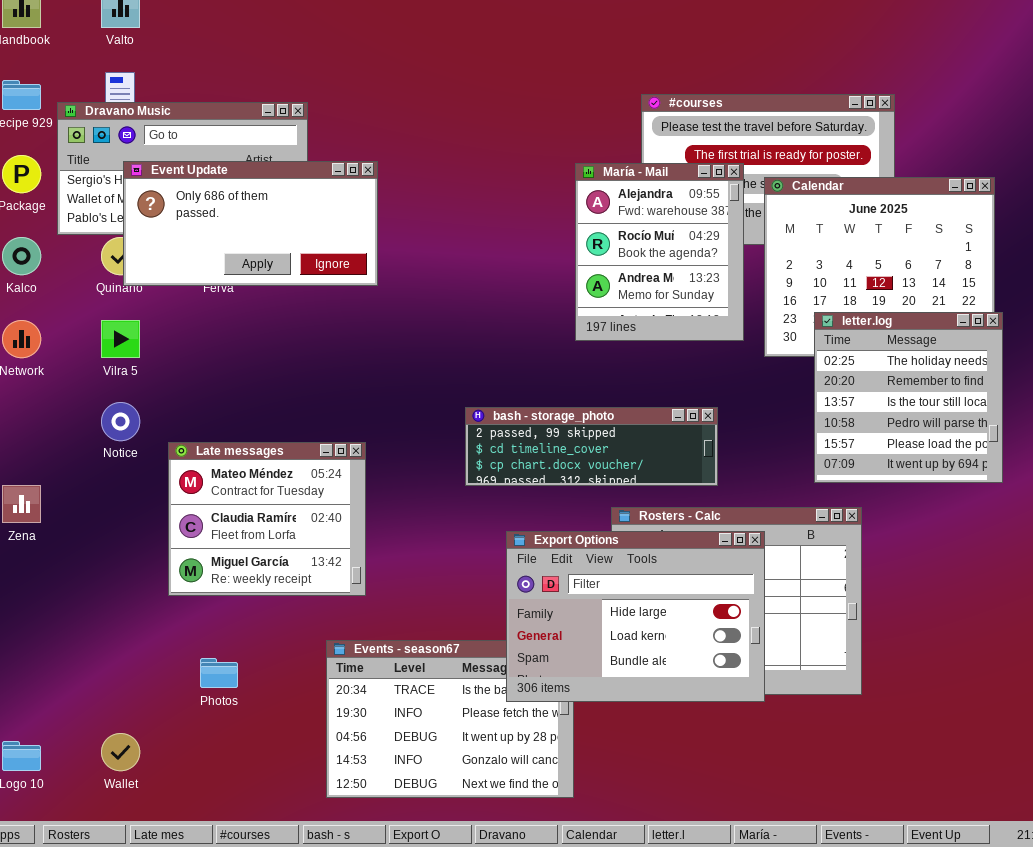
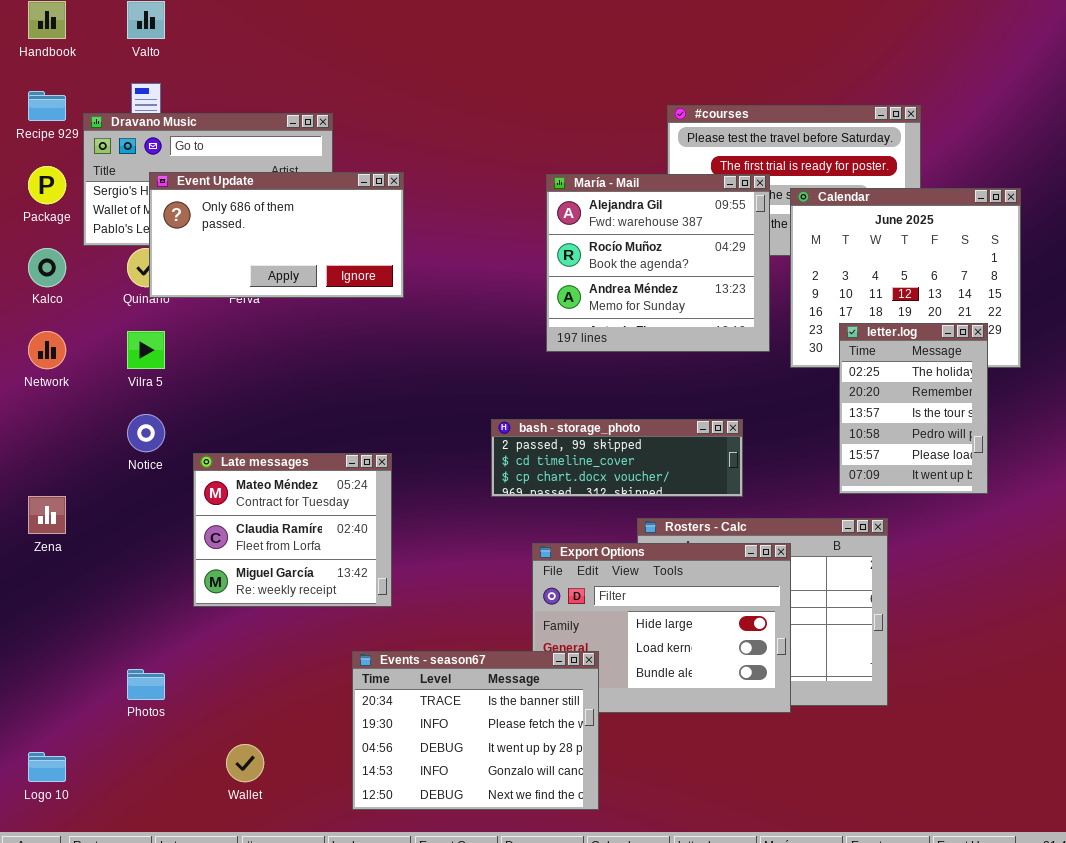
María - Mail: [575,163,744,341] -> [546,174,770,352], resized
letter.log: [814,312,1003,483] -> [839,323,988,494], resized
Events - season67: [326,640,574,798] -> [352,651,599,810], raised
Photos: [200,658,238,688] -> [127,669,165,700], moved
Wallet: [101,733,140,771] -> [226,744,264,782], moved

